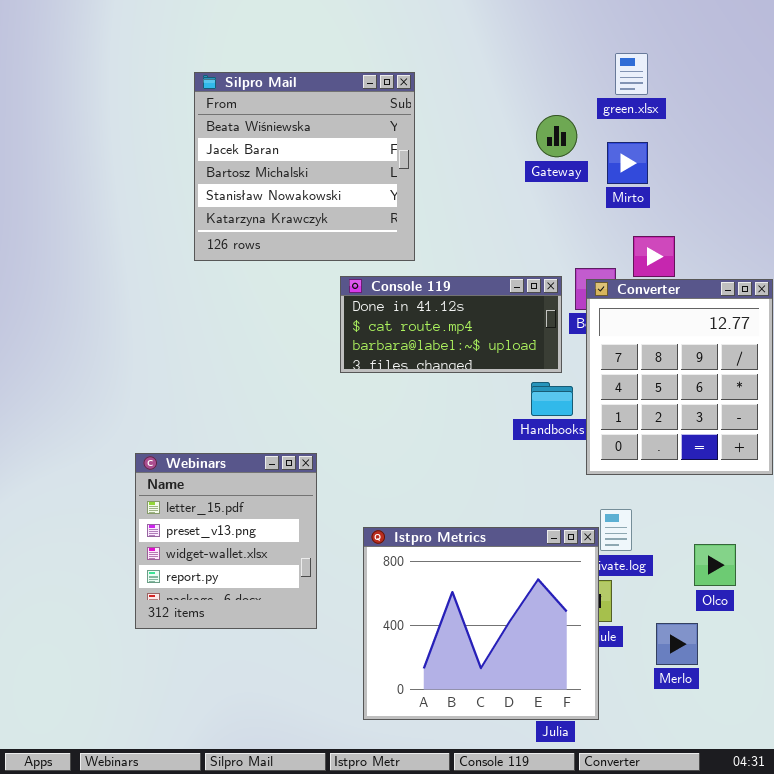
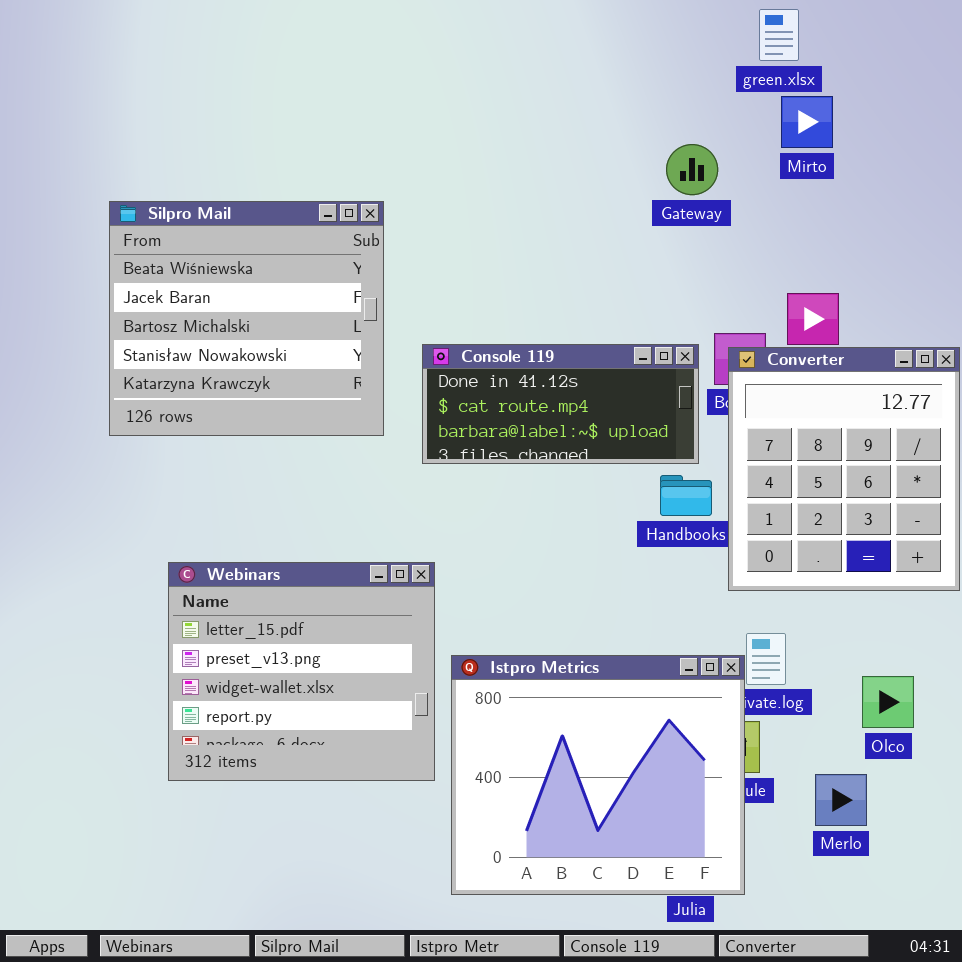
green.xlsx: [615,53,648,95] -> [759,9,799,61], moved
Silpro Mail: [194,72,415,261] -> [109,201,384,436], moved
Mirto: [607,142,648,184] -> [781,96,833,148], moved
Webinars: [135,453,317,629] -> [168,562,435,781], resized

